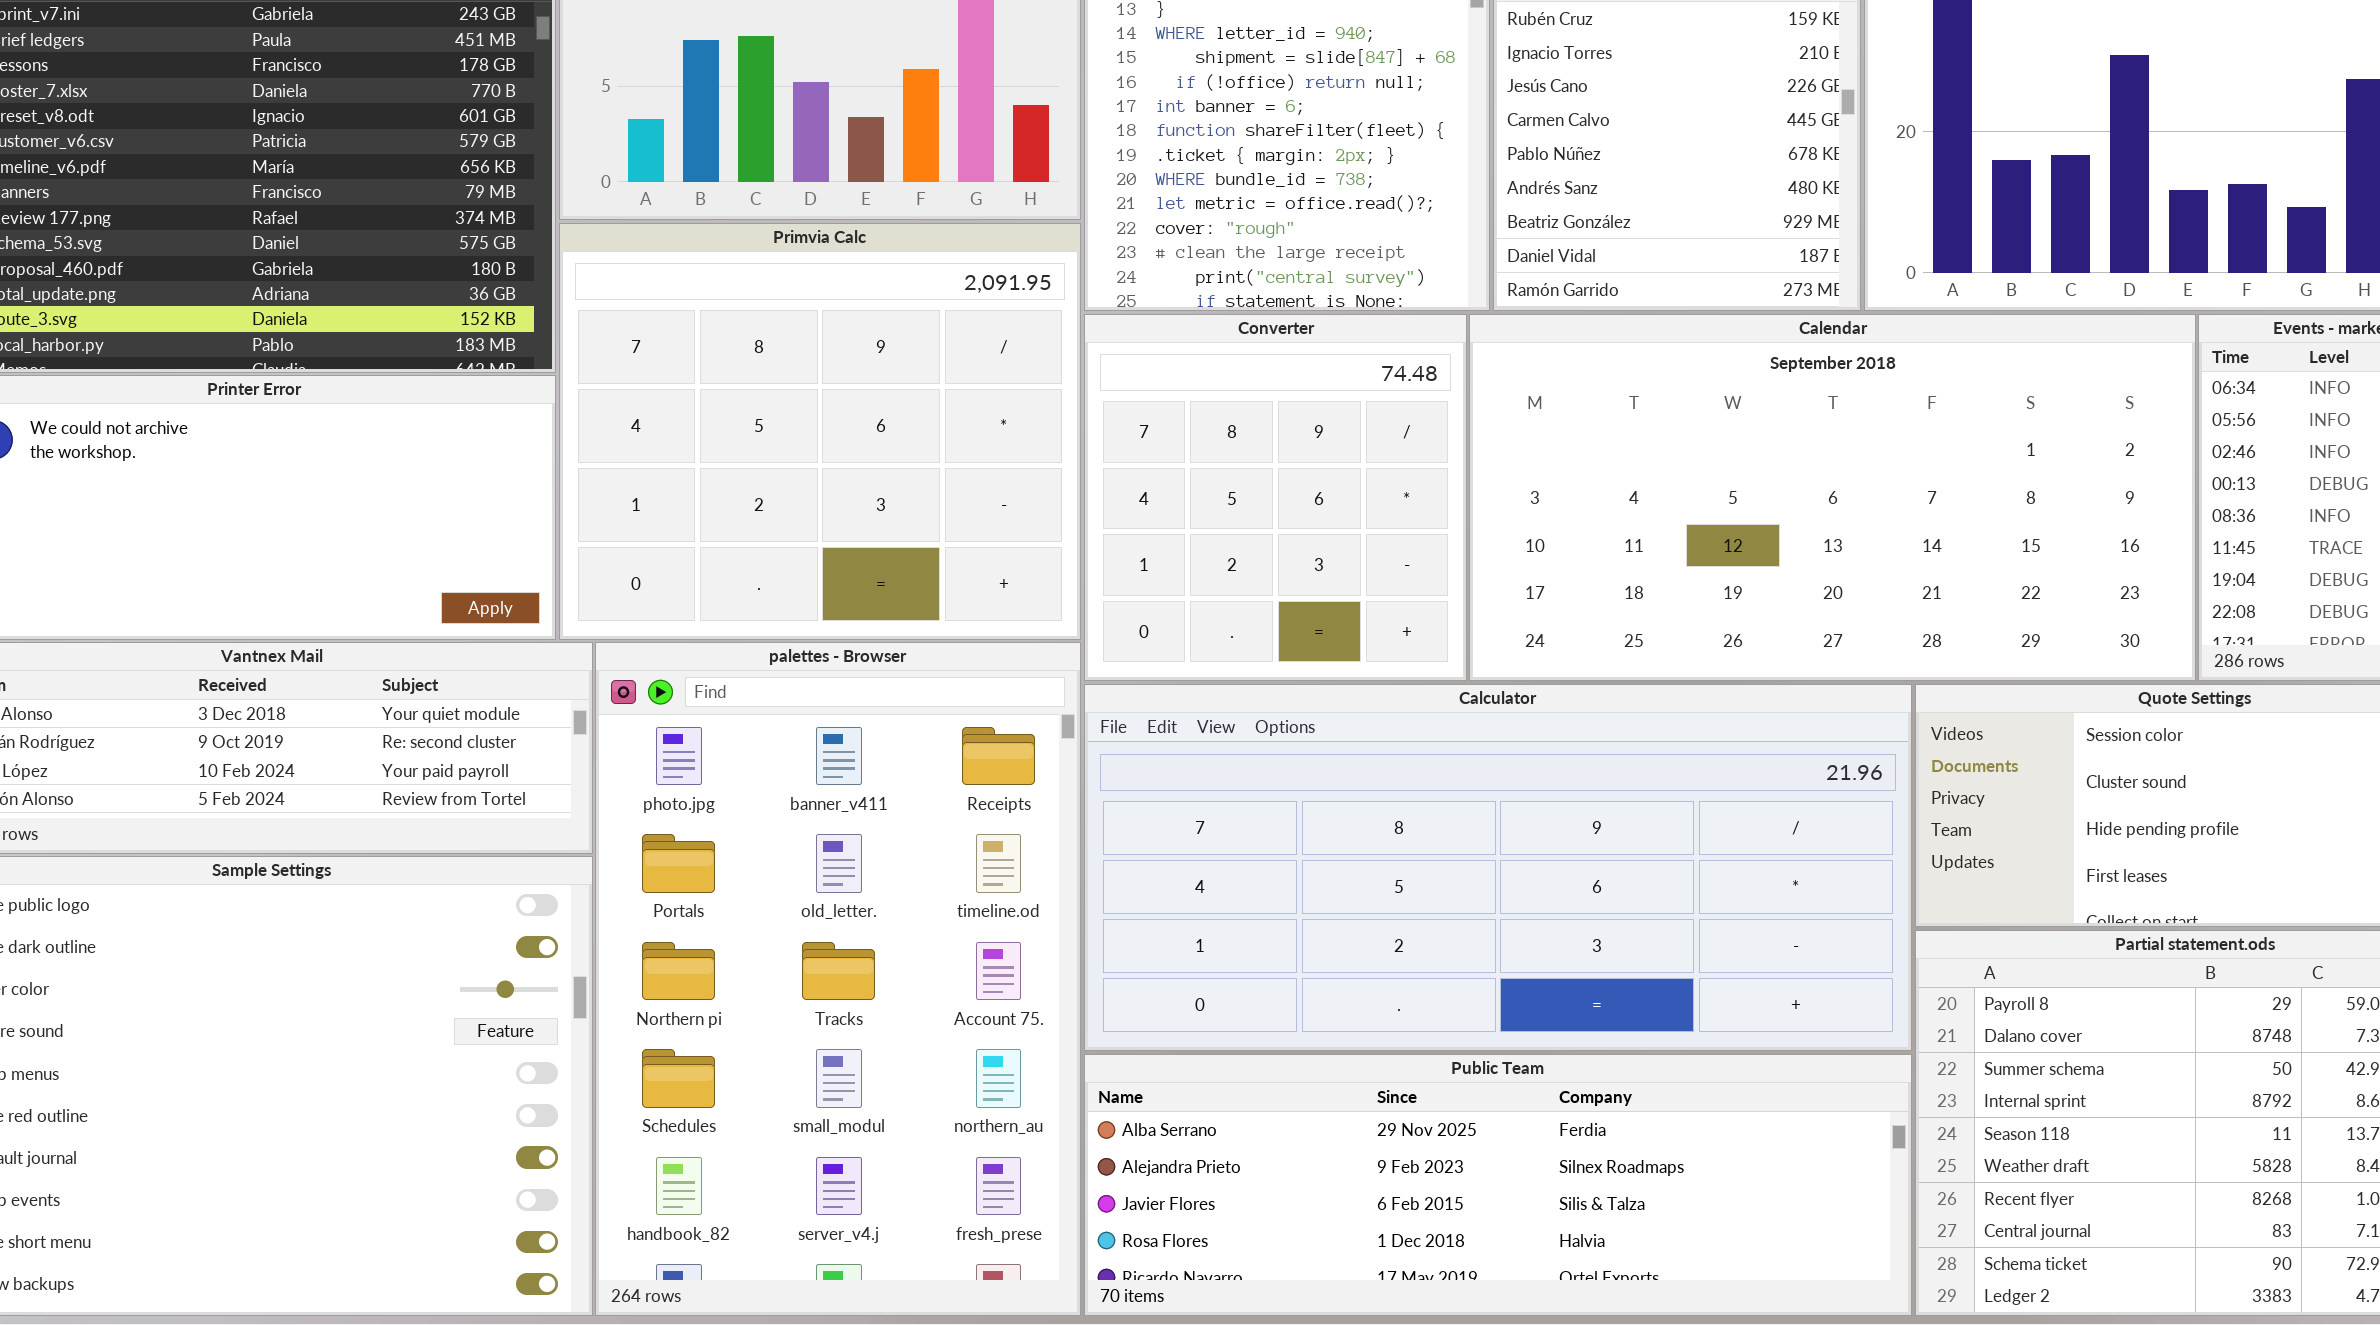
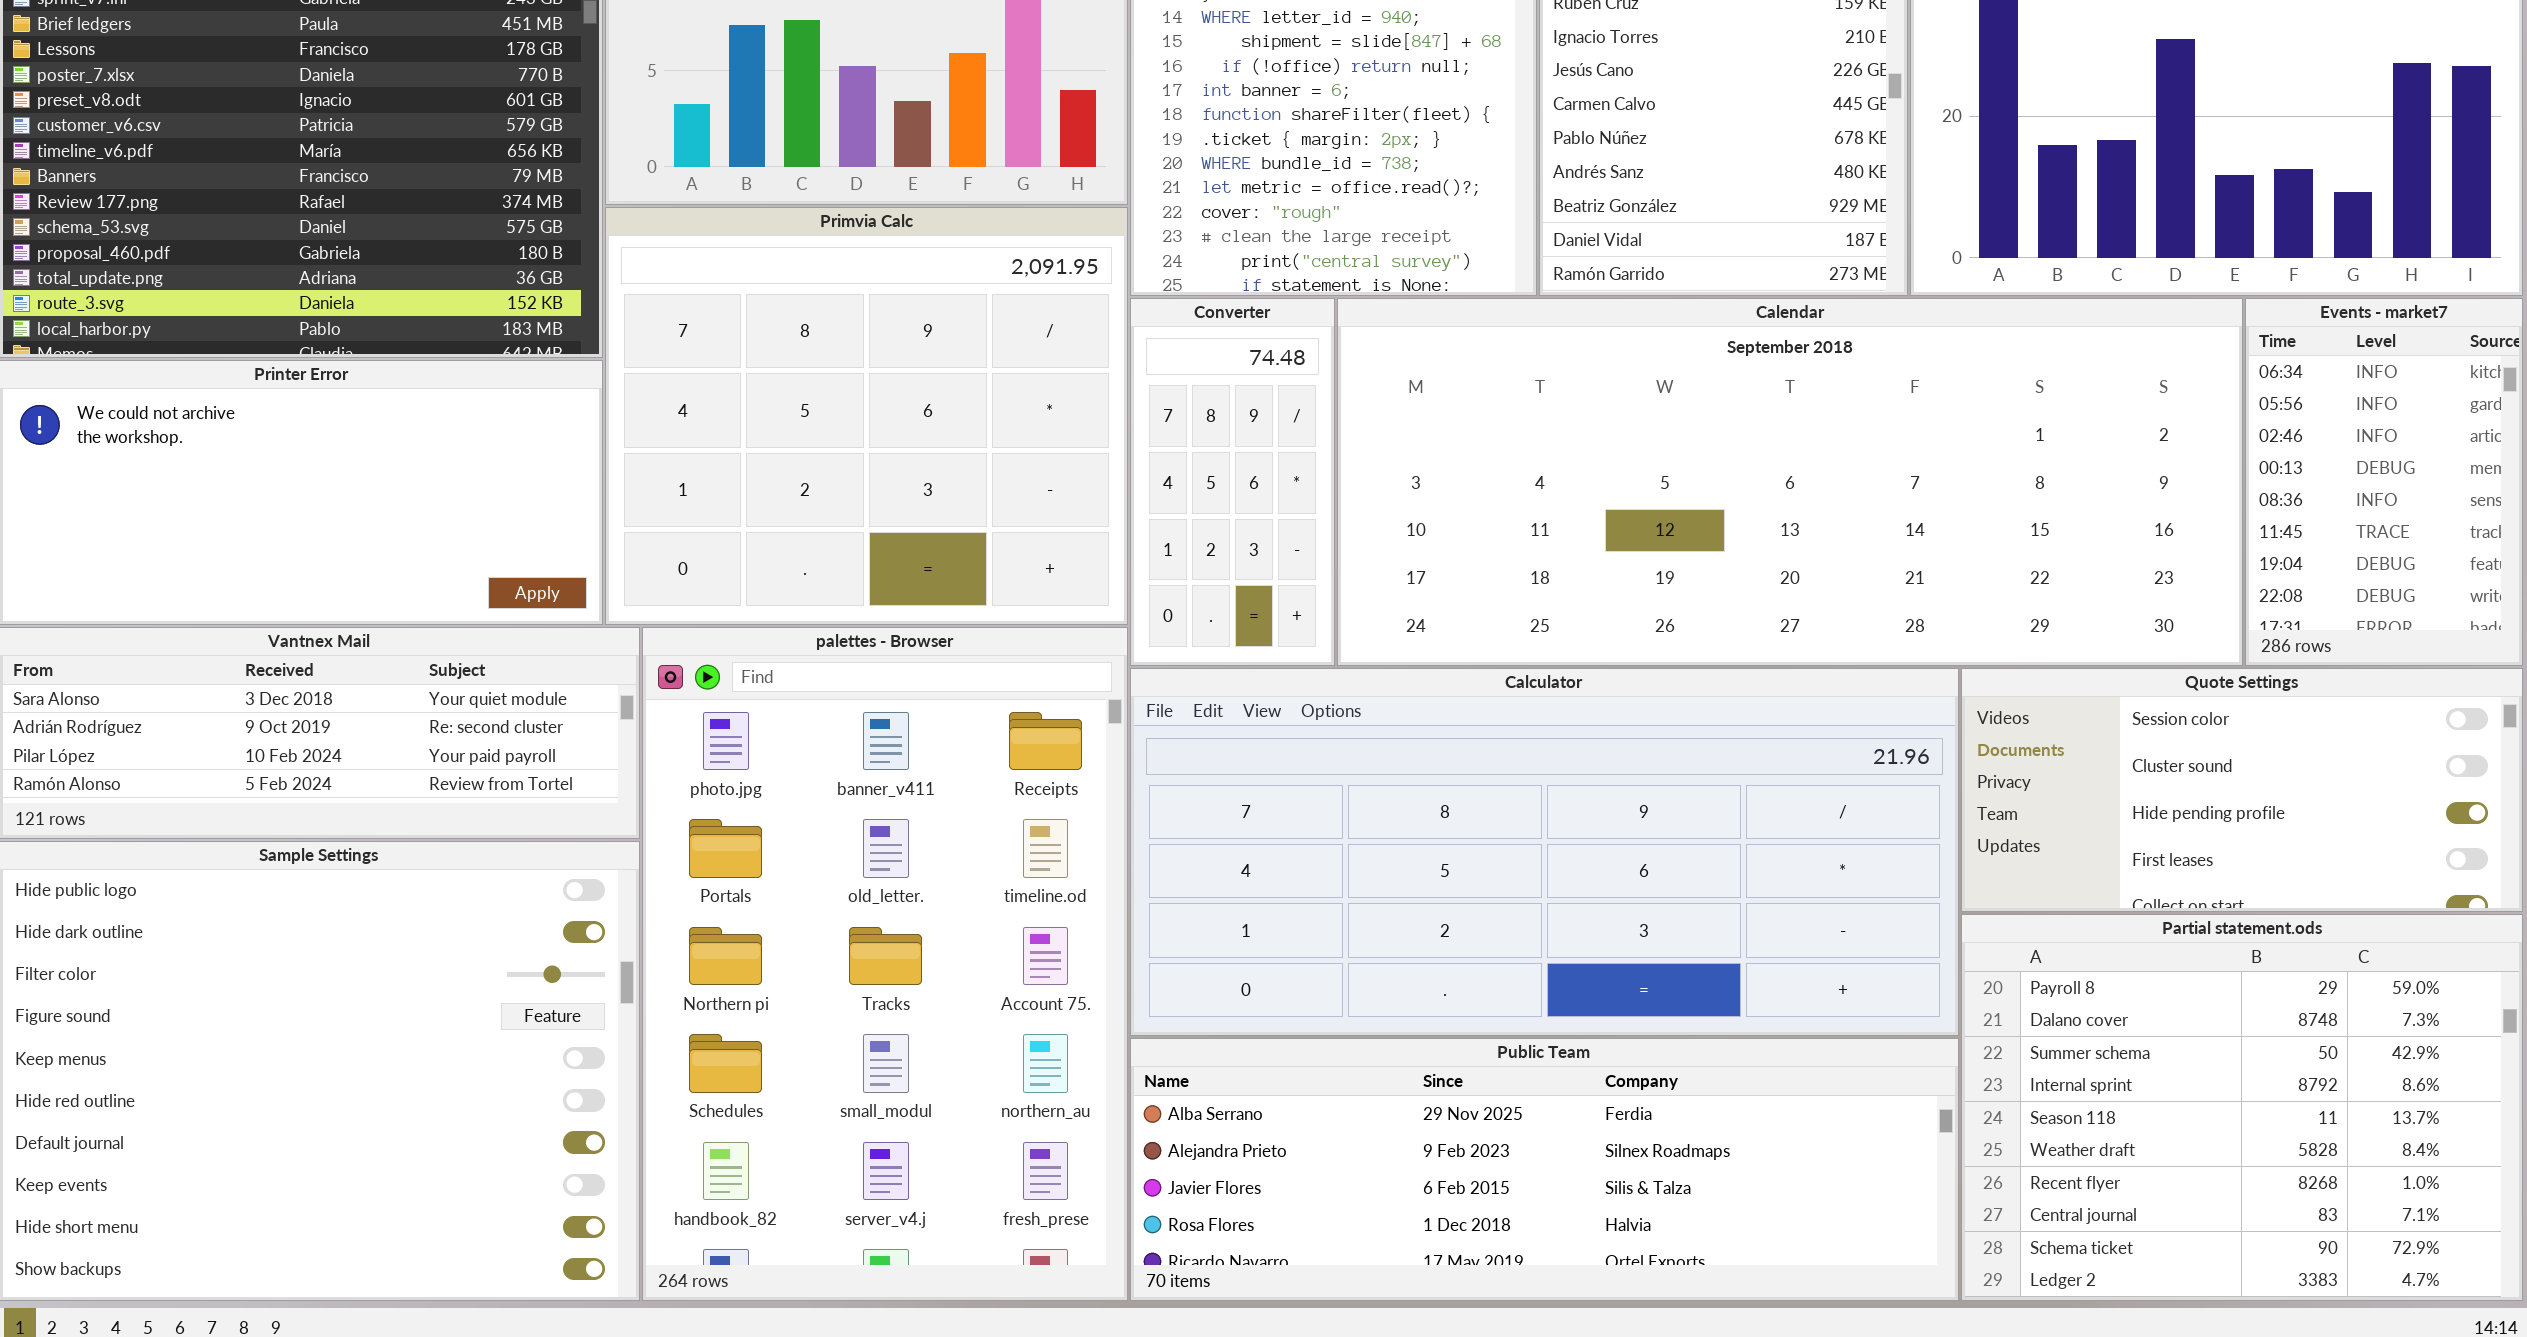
Converter: [1084,314,1467,681] -> [1130,298,1335,666], resized
Calendar: [1469,314,2196,681] -> [1337,298,2243,666], resized

